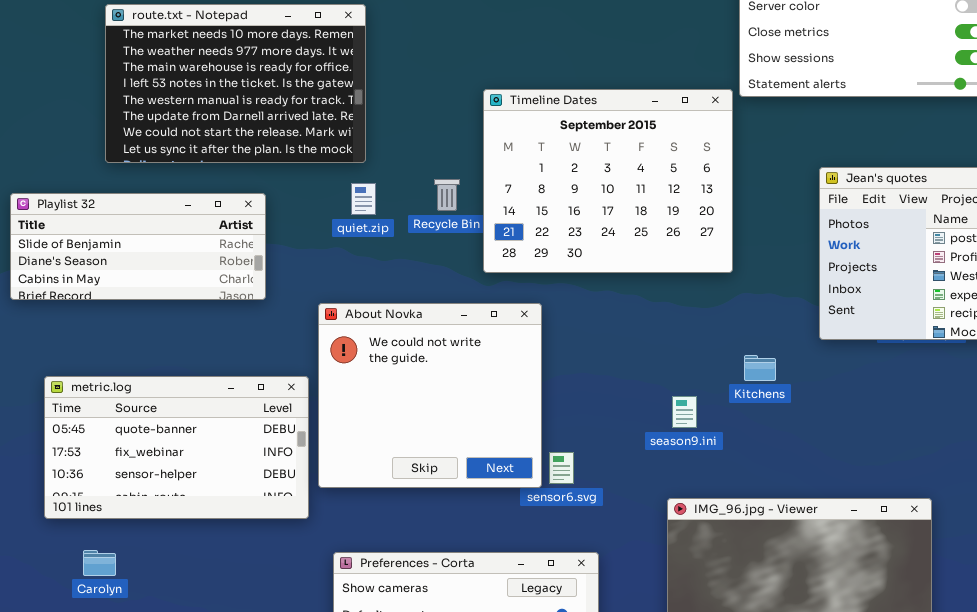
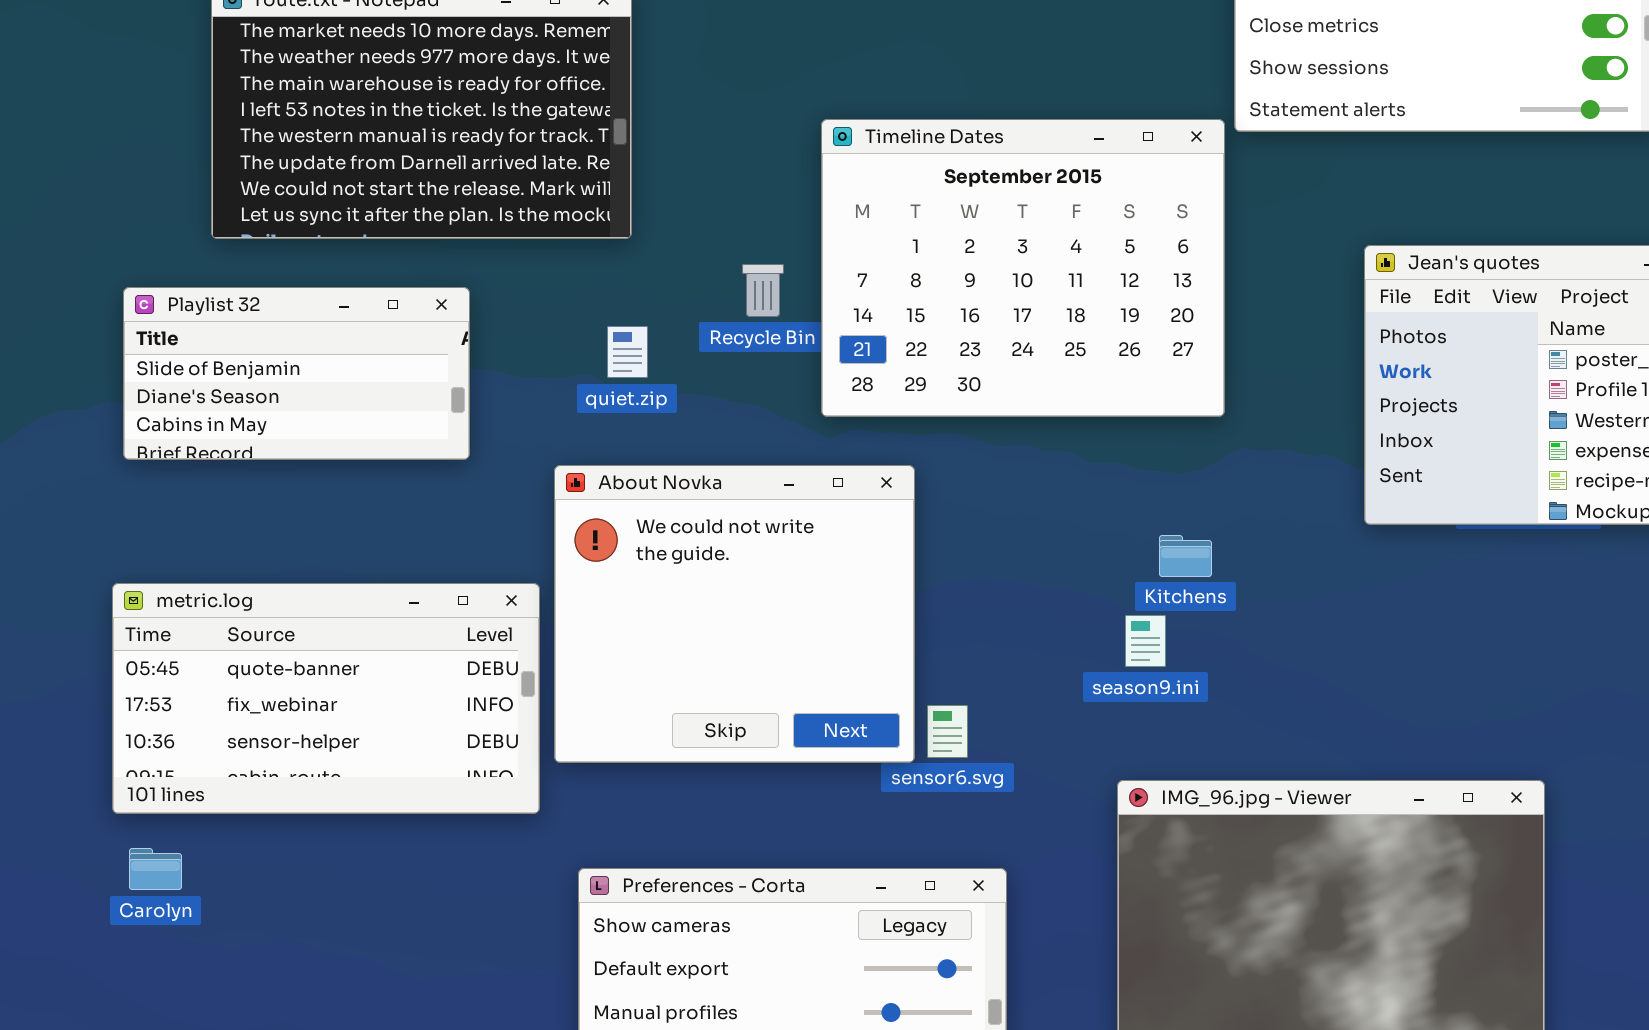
quiet.zip: [351,183,376,215] -> [607,326,648,378], moved
Playlist 32: [10,193,266,300] -> [123,287,470,460], resized
Kitchens: [744,355,776,381] -> [1159,535,1212,577], moved
Carolyn: [83,550,116,576] -> [129,848,182,890], moved

